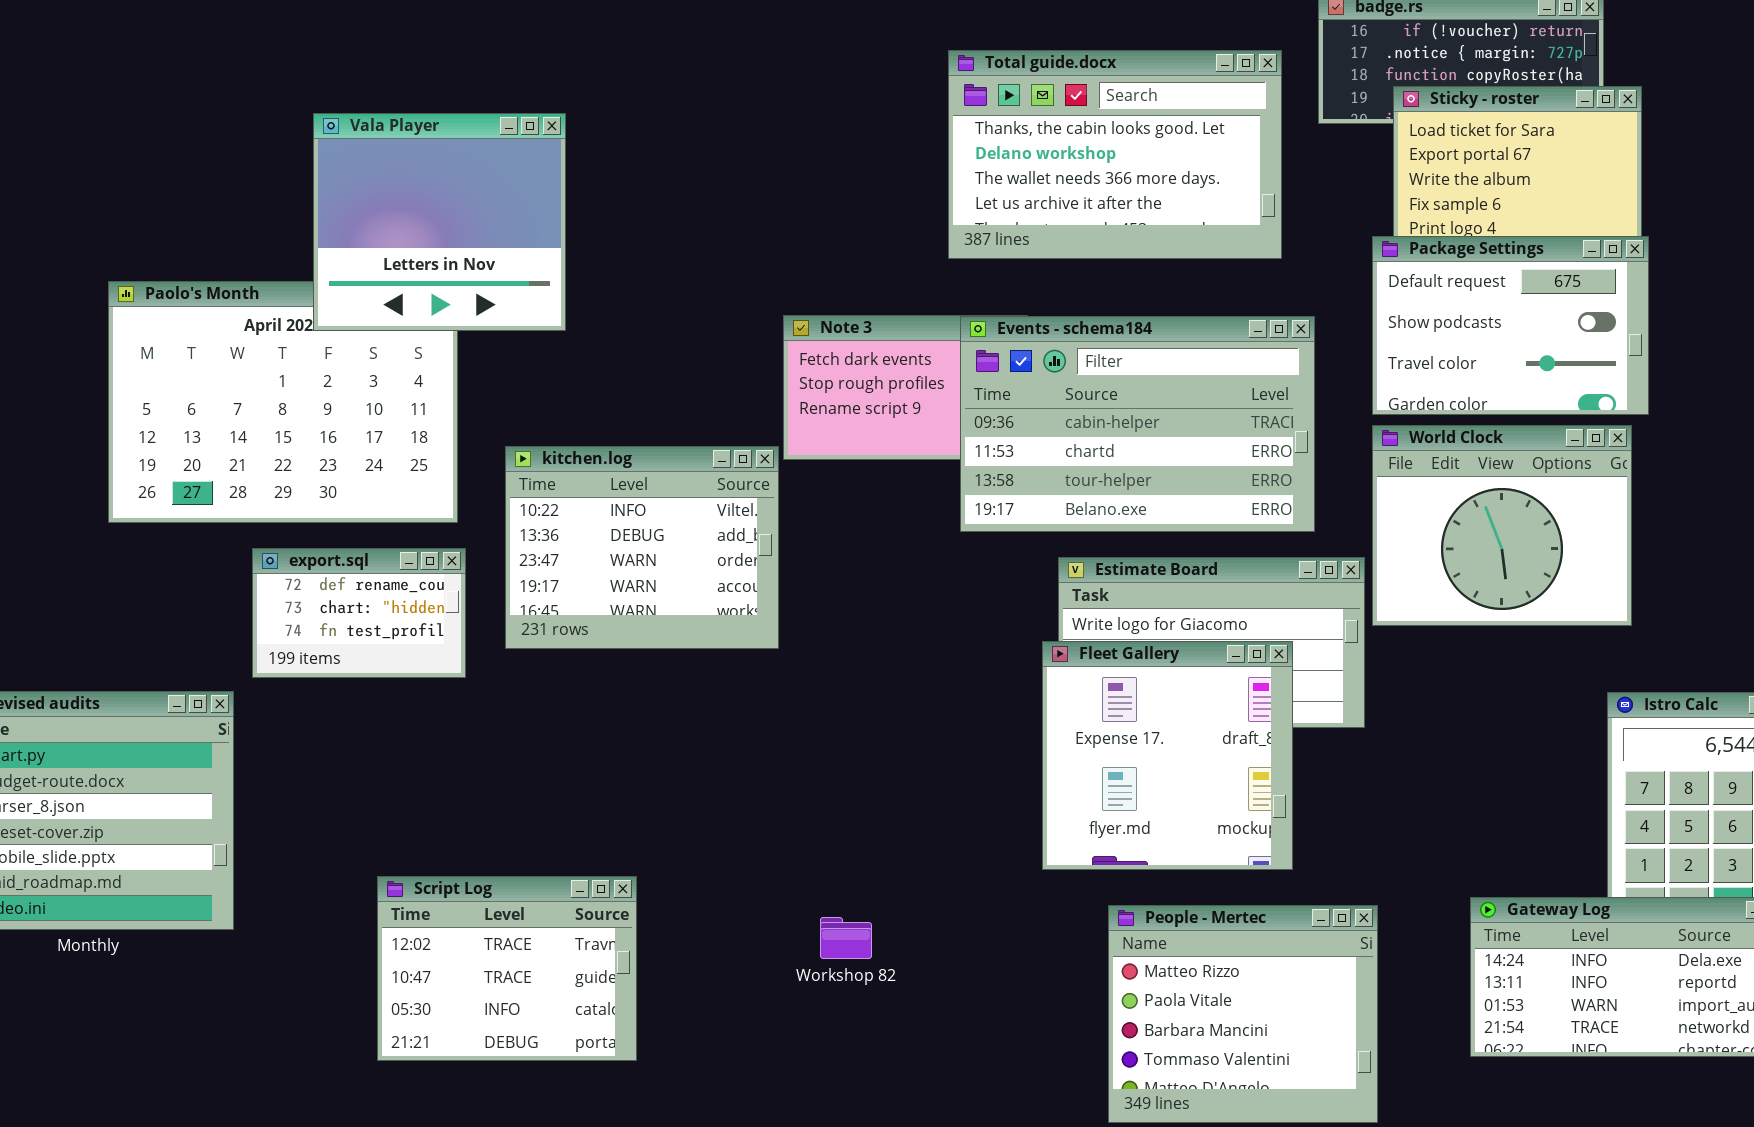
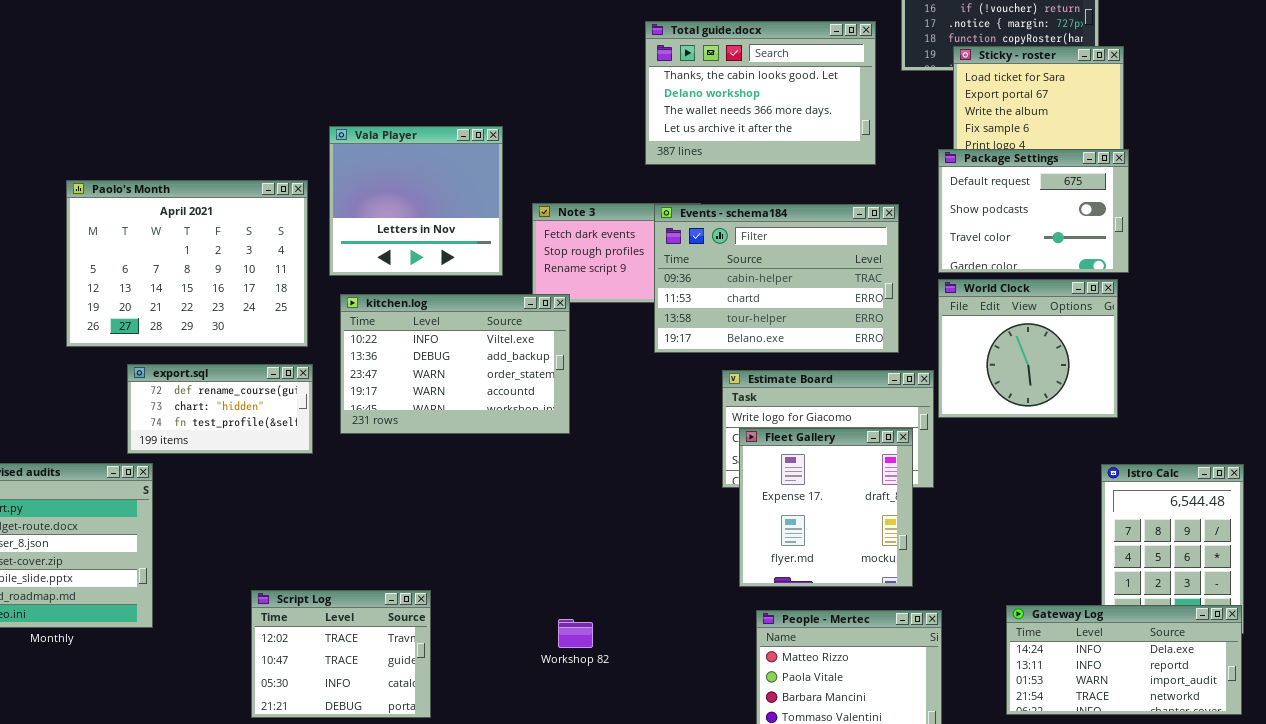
Vala Player: [313,113,566,331] -> [329,126,503,276], moved
kitchen.log: [505,446,779,649] -> [340,294,570,434], resized
export.sql: [252,548,466,678] -> [127,364,313,454], resized
Fleet Gallery: [1042,641,1293,870] -> [739,428,913,587], moved

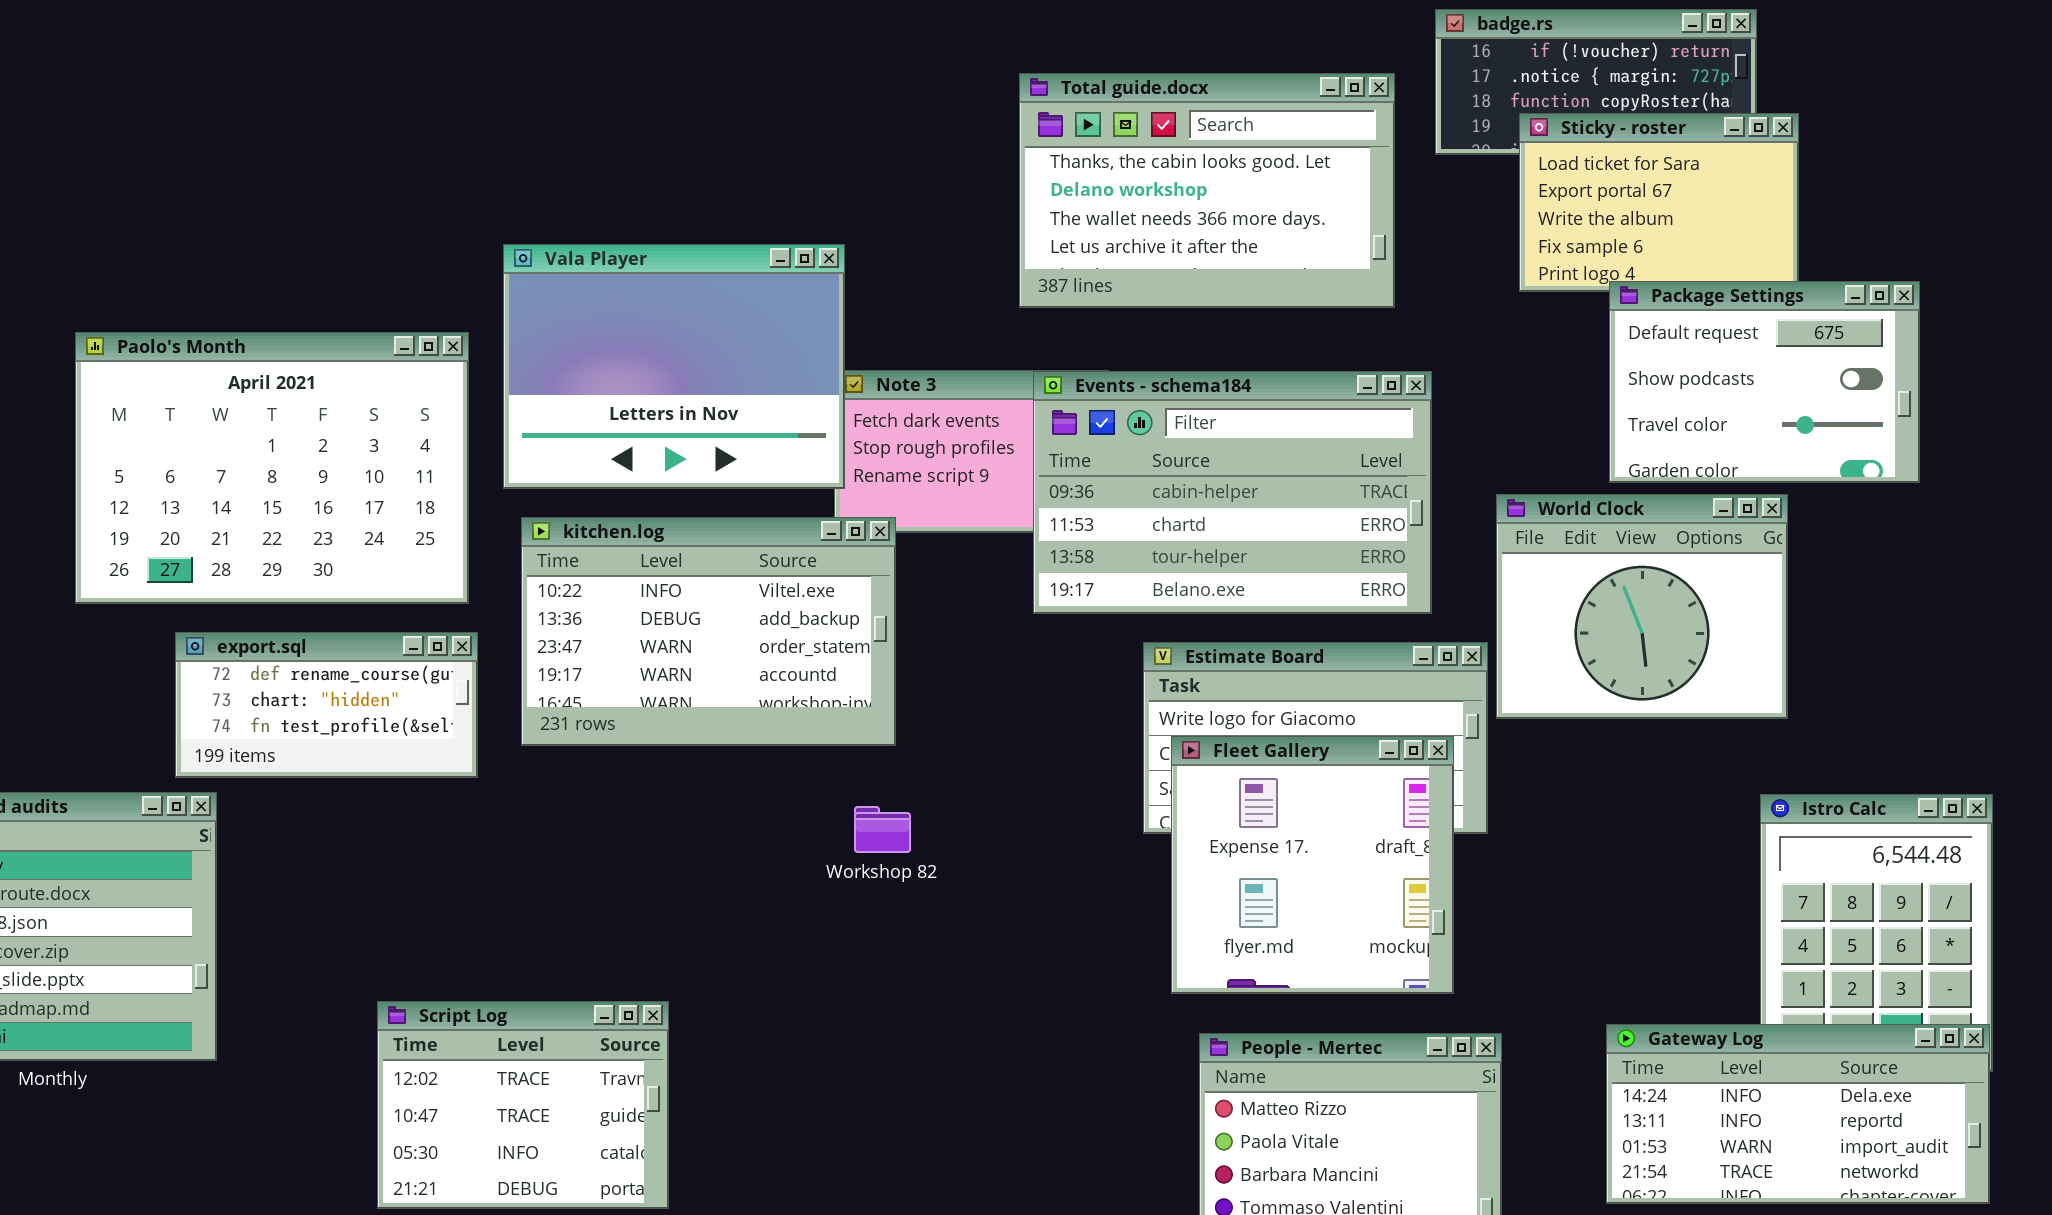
Vala Player: [329,126,503,276] -> [503,244,845,489], resized
Package Settings: [938,149,1129,273] -> [1609,281,1920,483], moved
Workshop 82: [558,619,593,648] -> [854,806,911,853], moved

